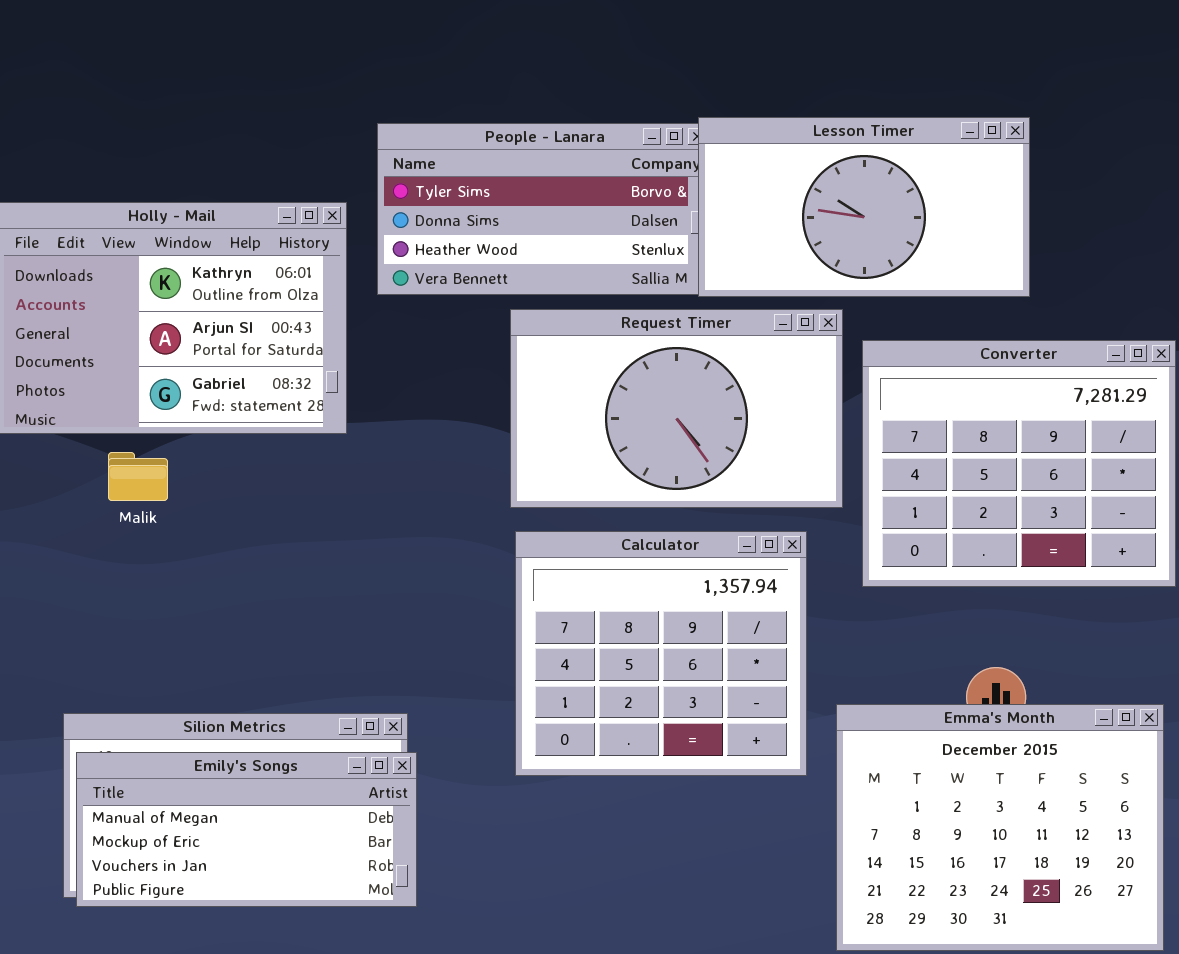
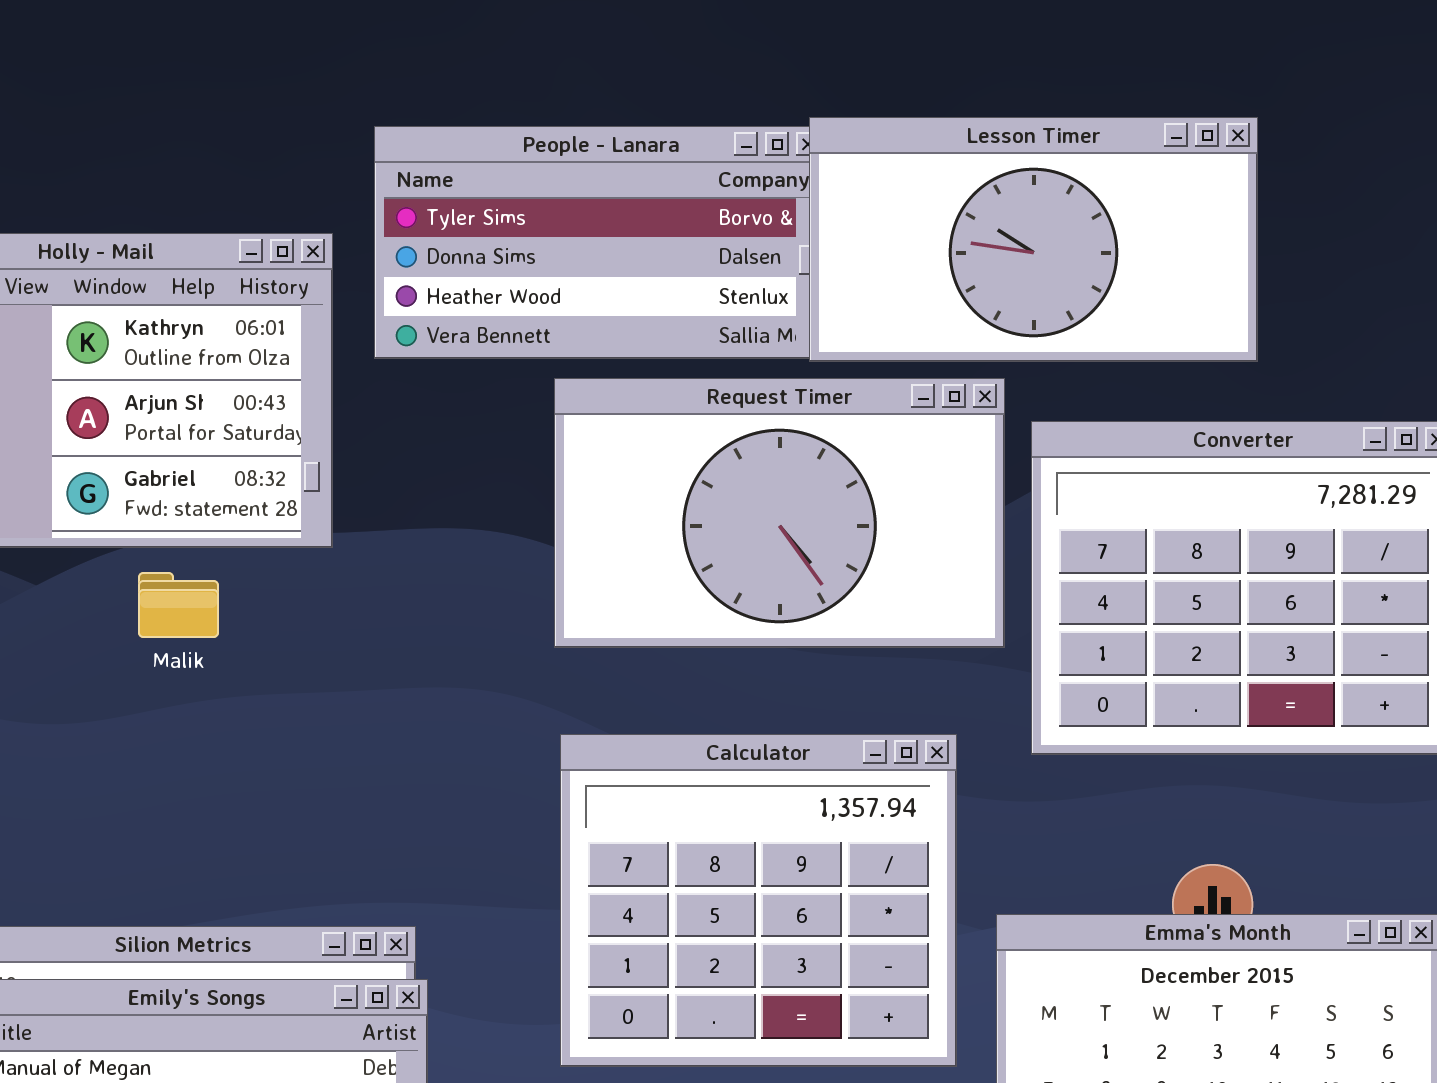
Malik: [108,452,168,501] -> [138,572,219,638], moved
Calculator: [515,531,807,776] -> [560,734,957,1067], moved

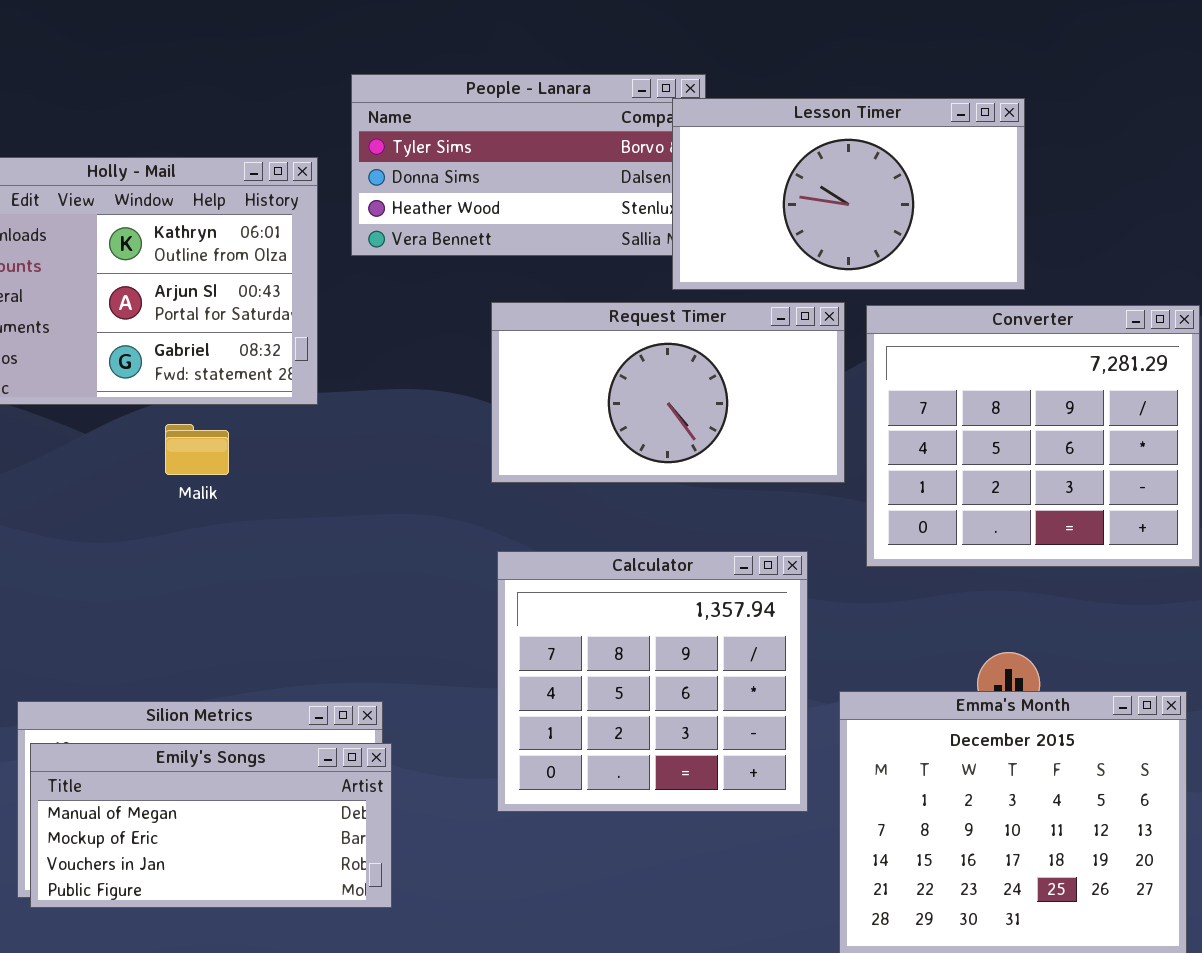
Lesson Timer: [809,117,1258,362] -> [672,98,1025,290], moved
Request Timer: [554,378,1005,648] -> [491,302,845,483], resized

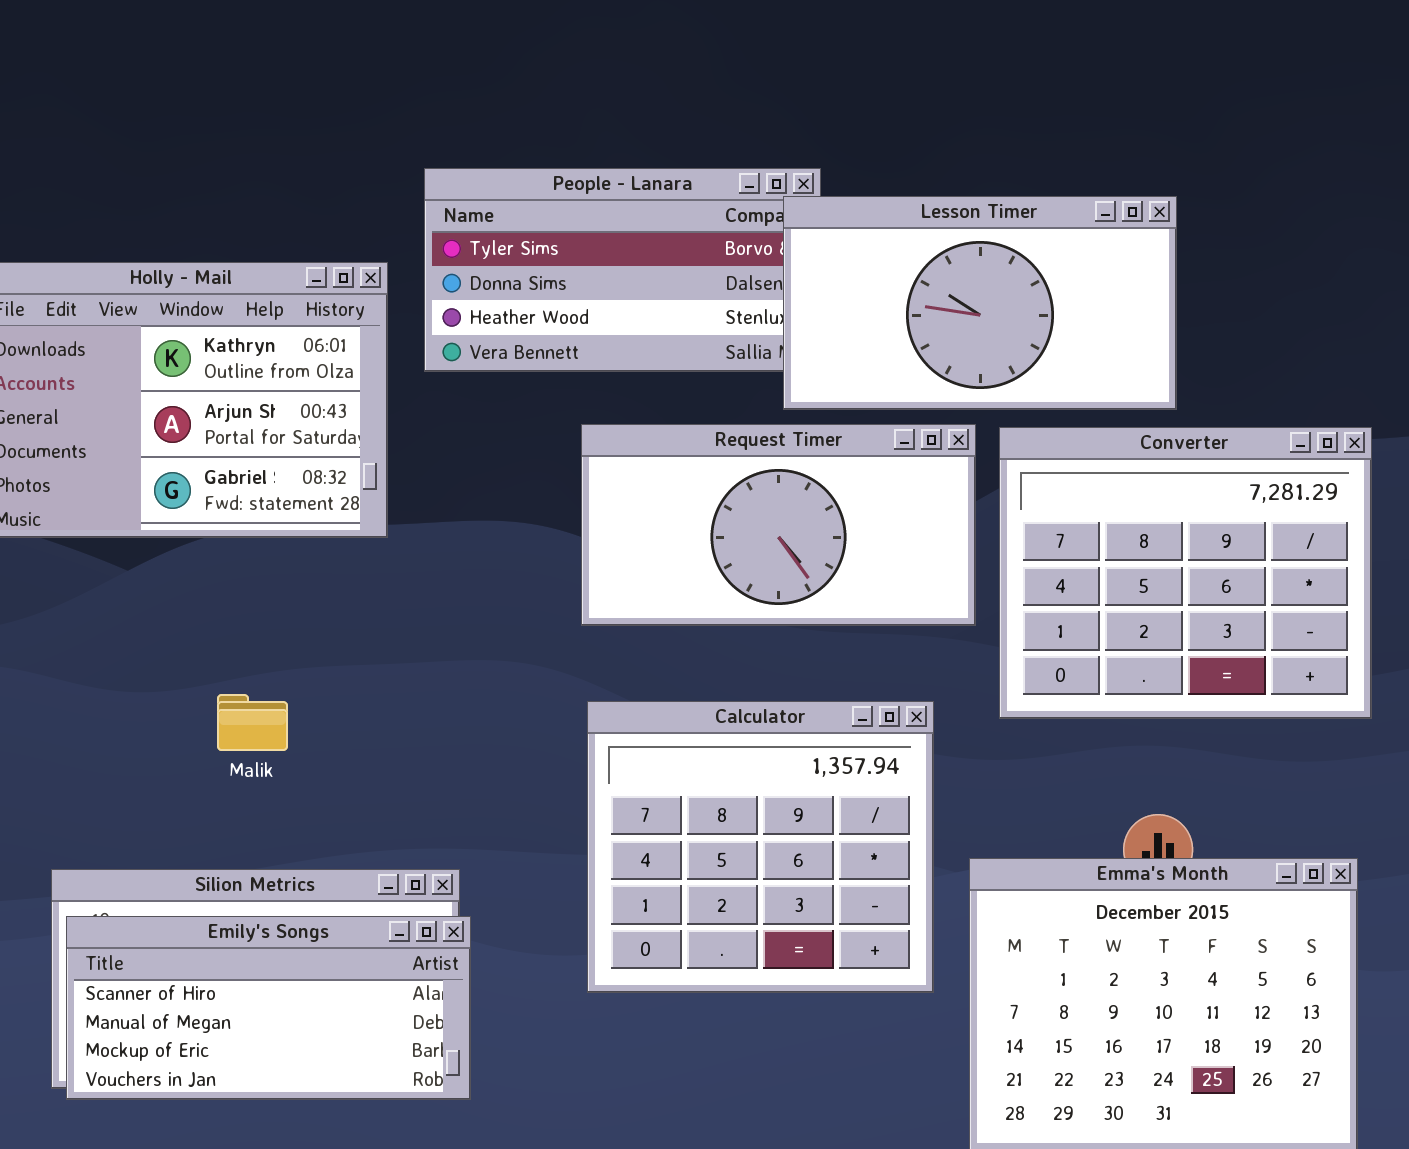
Malik: [165,424,229,475] -> [217,694,288,751], moved
Emily's Songs: [30,743,392,908] -> [66,916,471,1100], scrolled up 1 row

